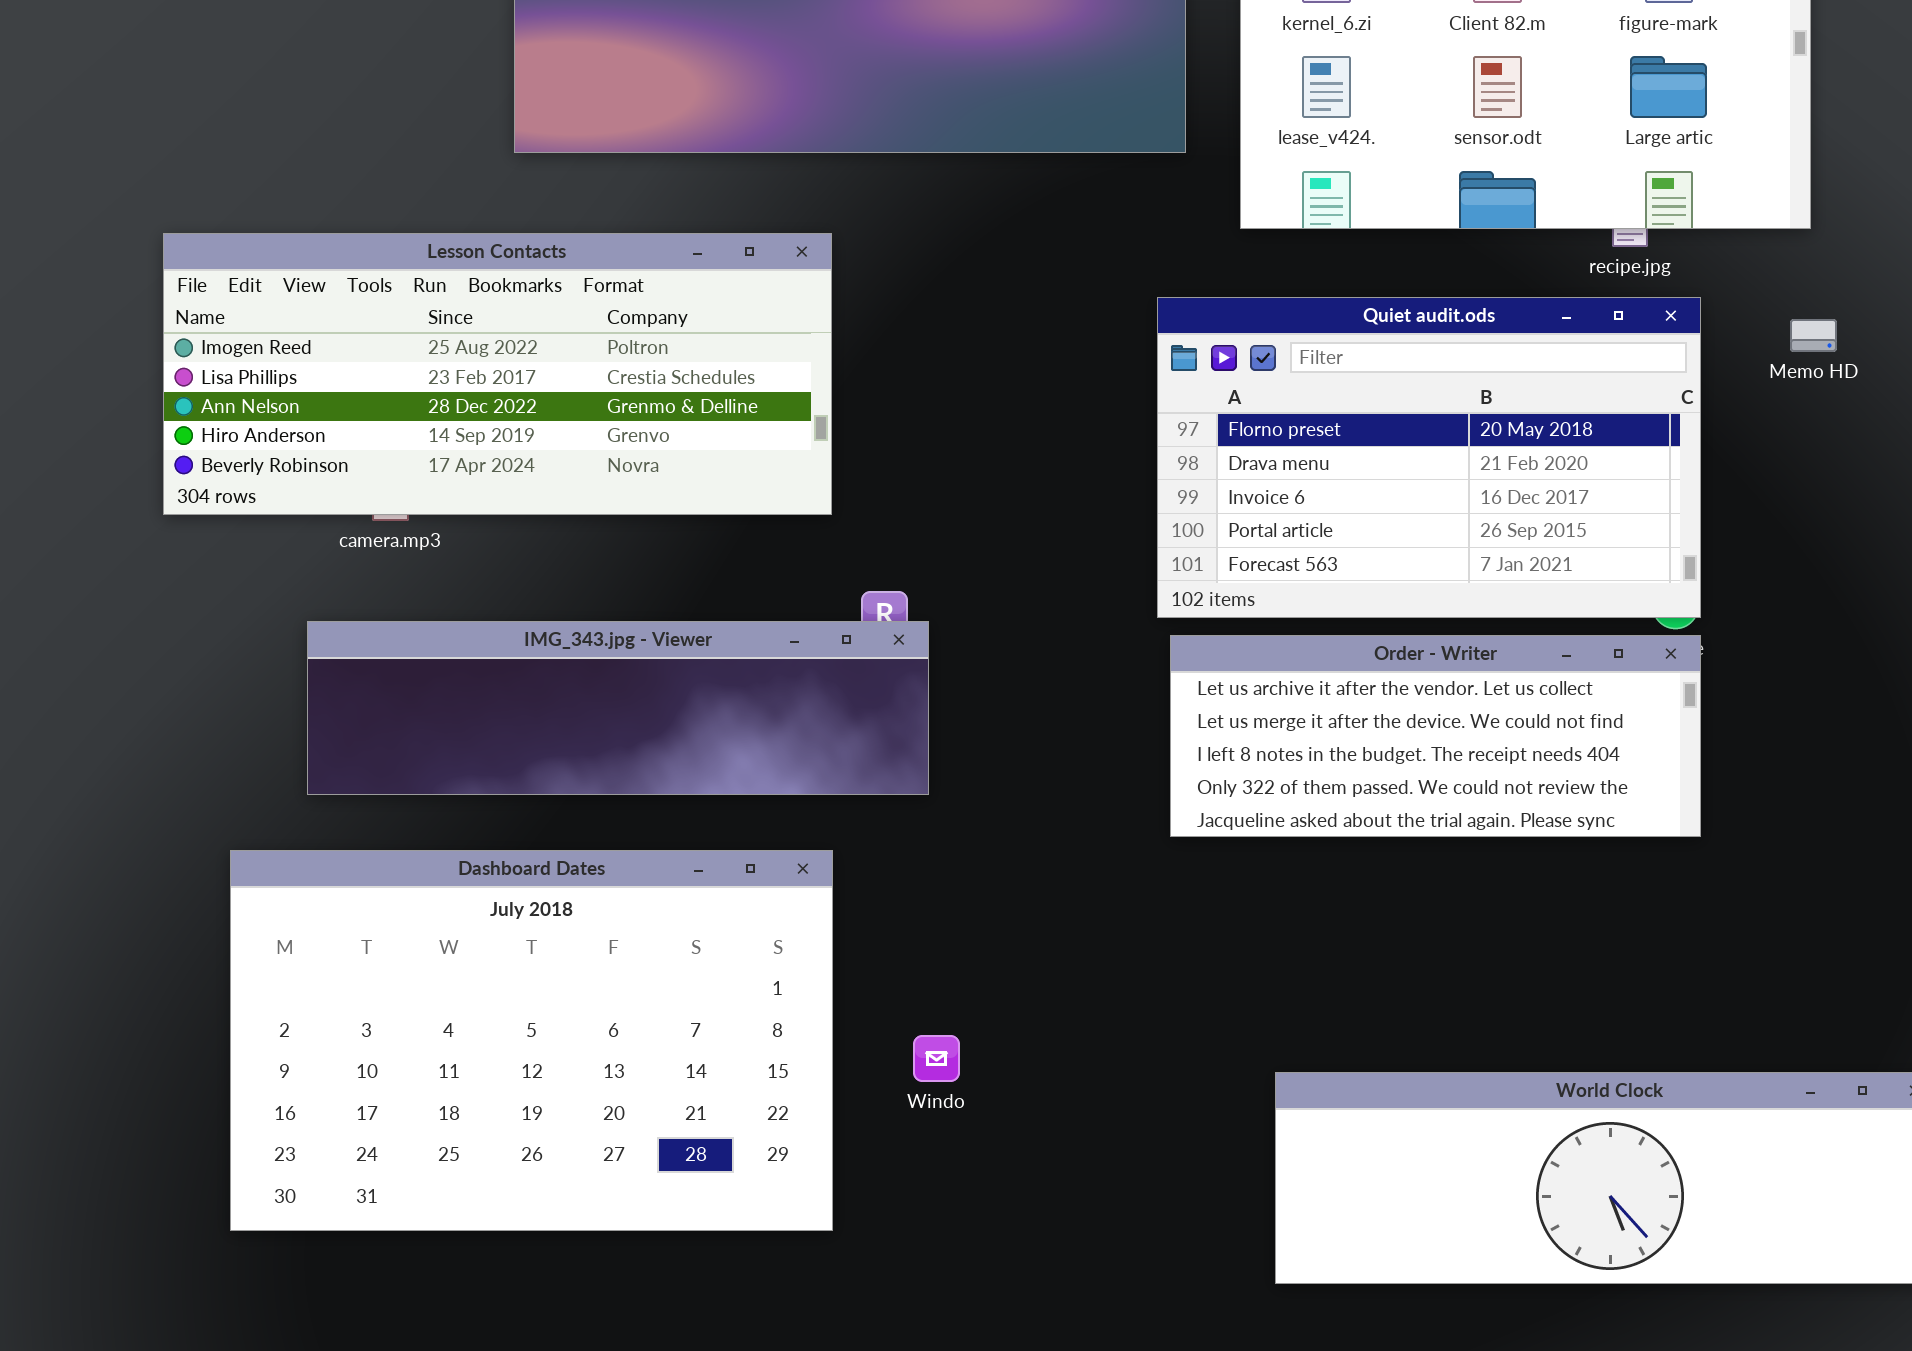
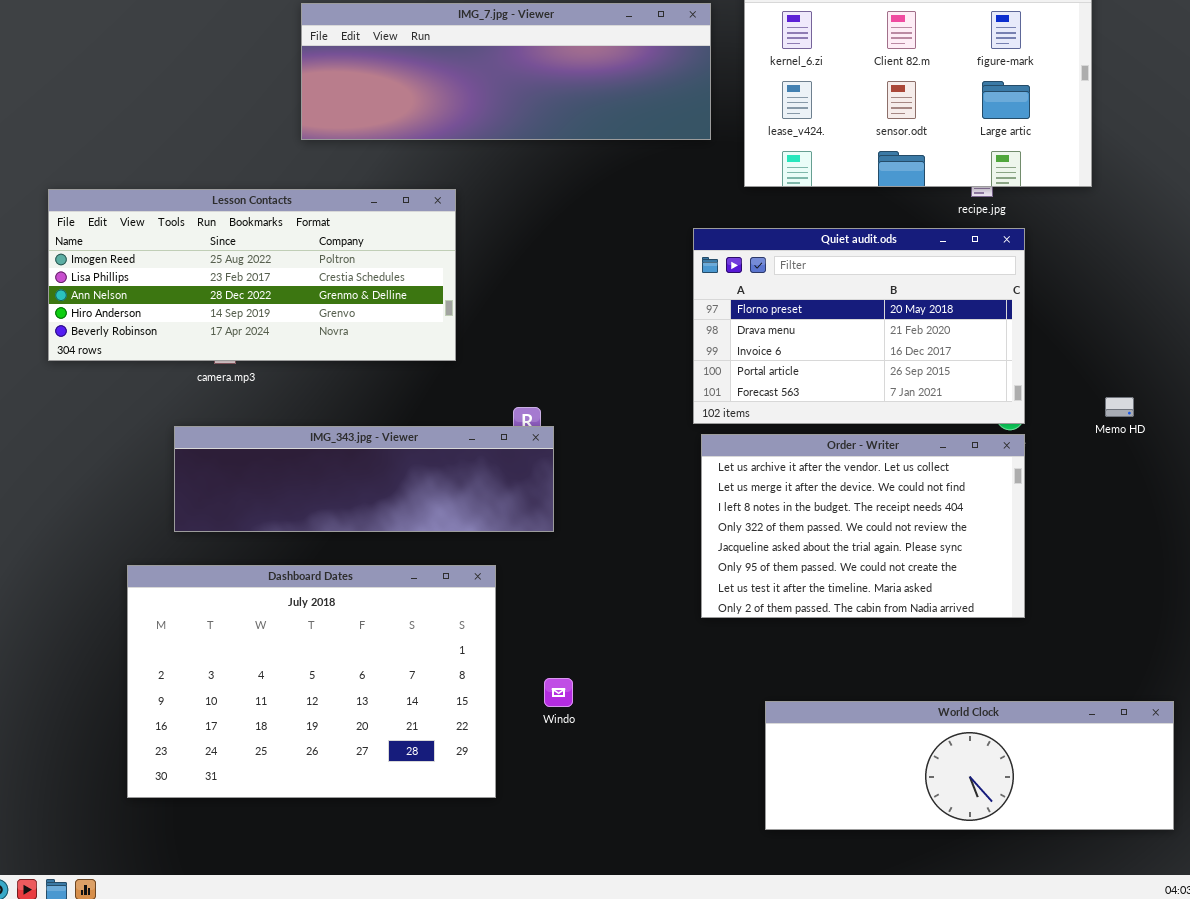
Lesson Contacts: [163,233,832,515] -> [48,189,456,361], moved
Memo HD: [1790,319,1837,352] -> [1105,397,1134,417], moved
Order - Writer: [1170,635,1701,837] -> [701,434,1025,618], resized

